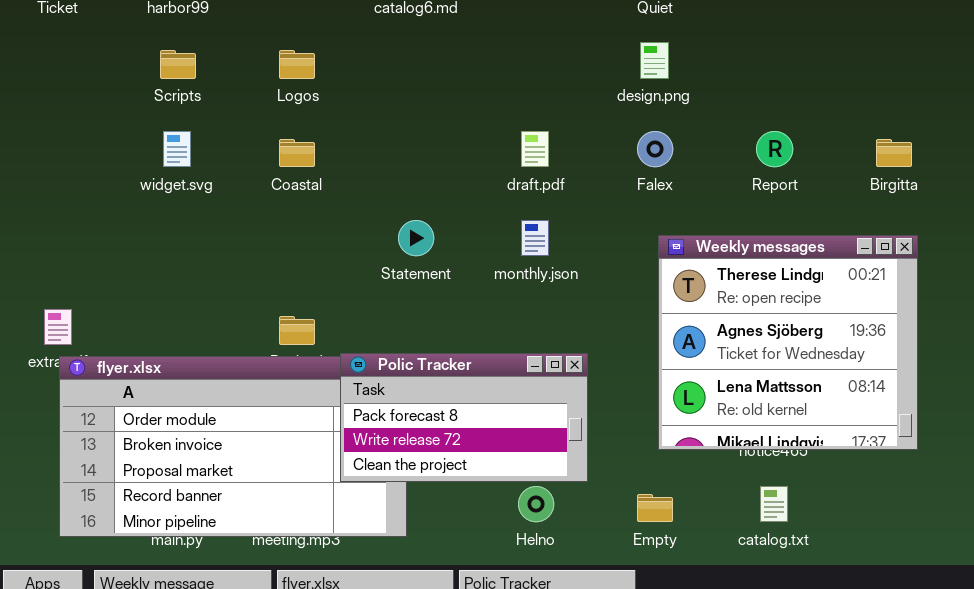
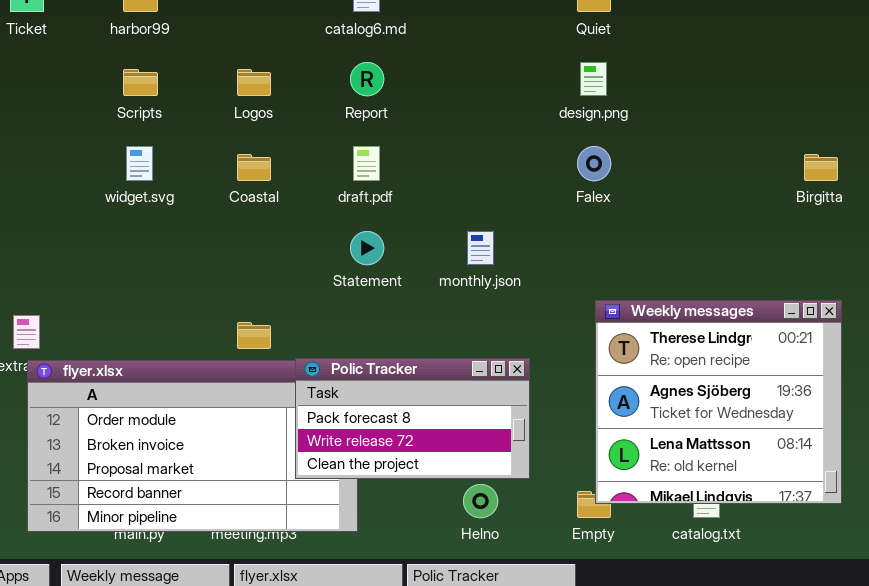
draft.pdf: [521,131,549,167] -> [353,146,380,181], moved
Report: [756,131,793,167] -> [350,62,384,96], moved
Weekly messages: [658,235,918,450] -> [595,300,842,504], moved

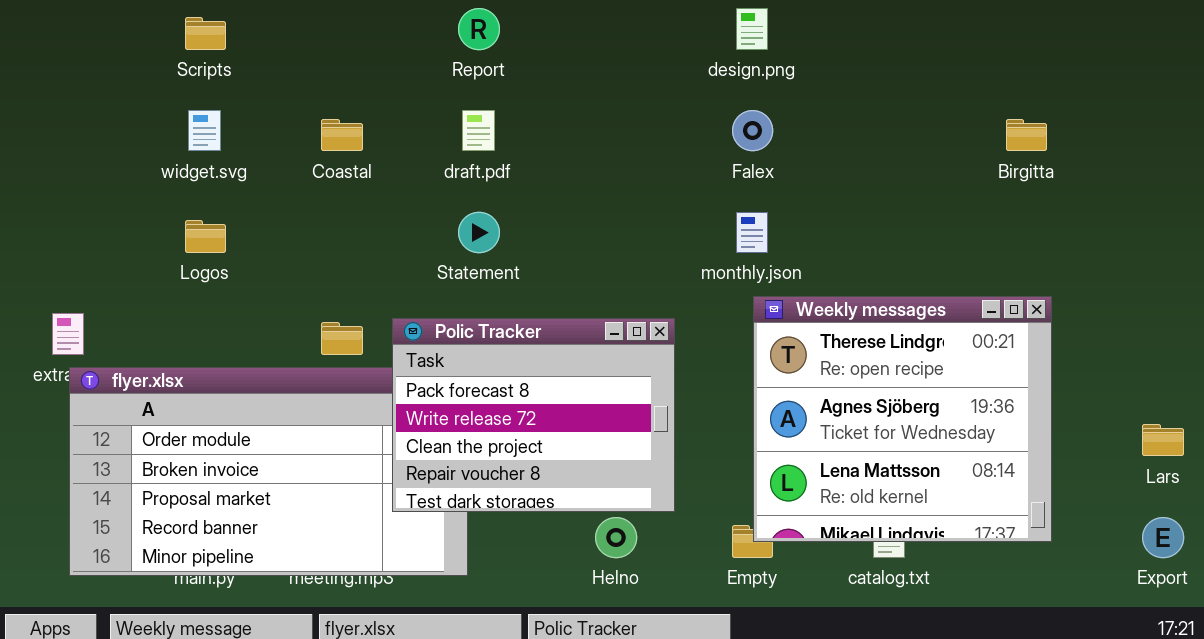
Logos: [237,69,271,96] -> [185,220,226,253], moved
monthly.json: [467,231,494,265] -> [736,212,768,253], moved
Polic Tracker: [295,358,530,479] -> [392,318,675,512], resized

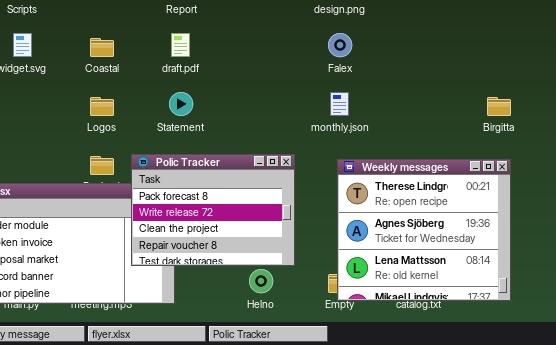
Birgitta: [1006,119,1047,151] -> [487,97,511,116], moved
Logos: [185,220,226,253] -> [90,97,114,116], moved
Weekly messages: [753,296,1052,542] -> [337,159,511,301], moved

